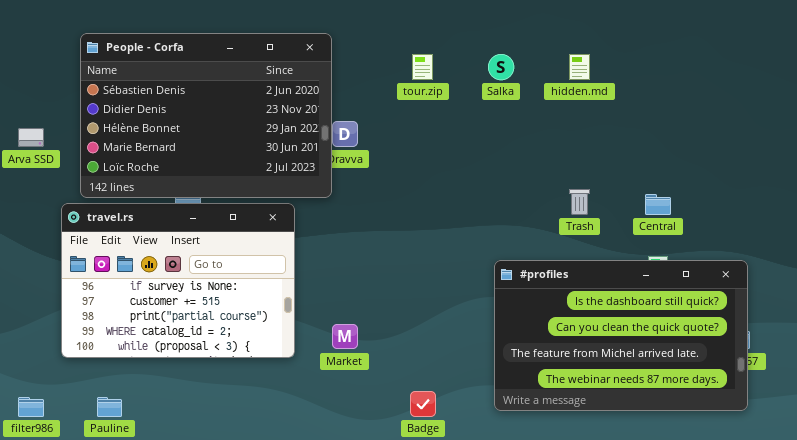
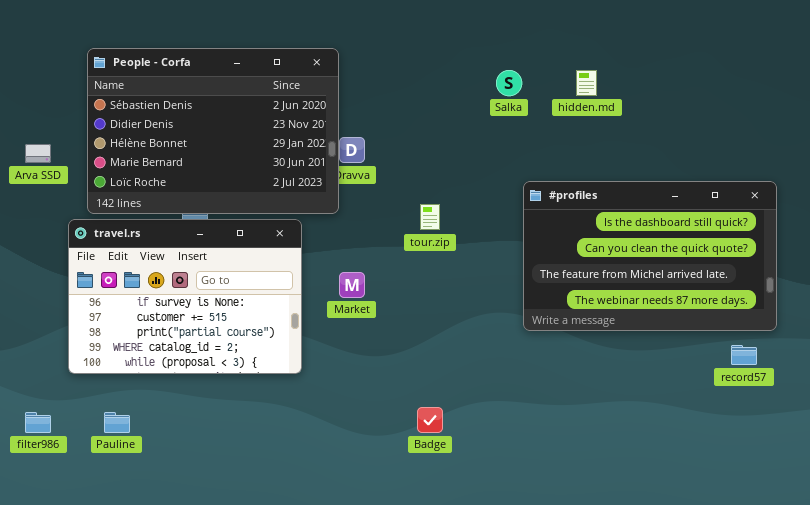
tour.zip: [412,54,433,80] -> [420,204,440,230], moved
#profiles: [494,260,748,411] -> [523,181,777,331], moved
Market: [332,324,358,349] -> [339,272,365,298], moved

